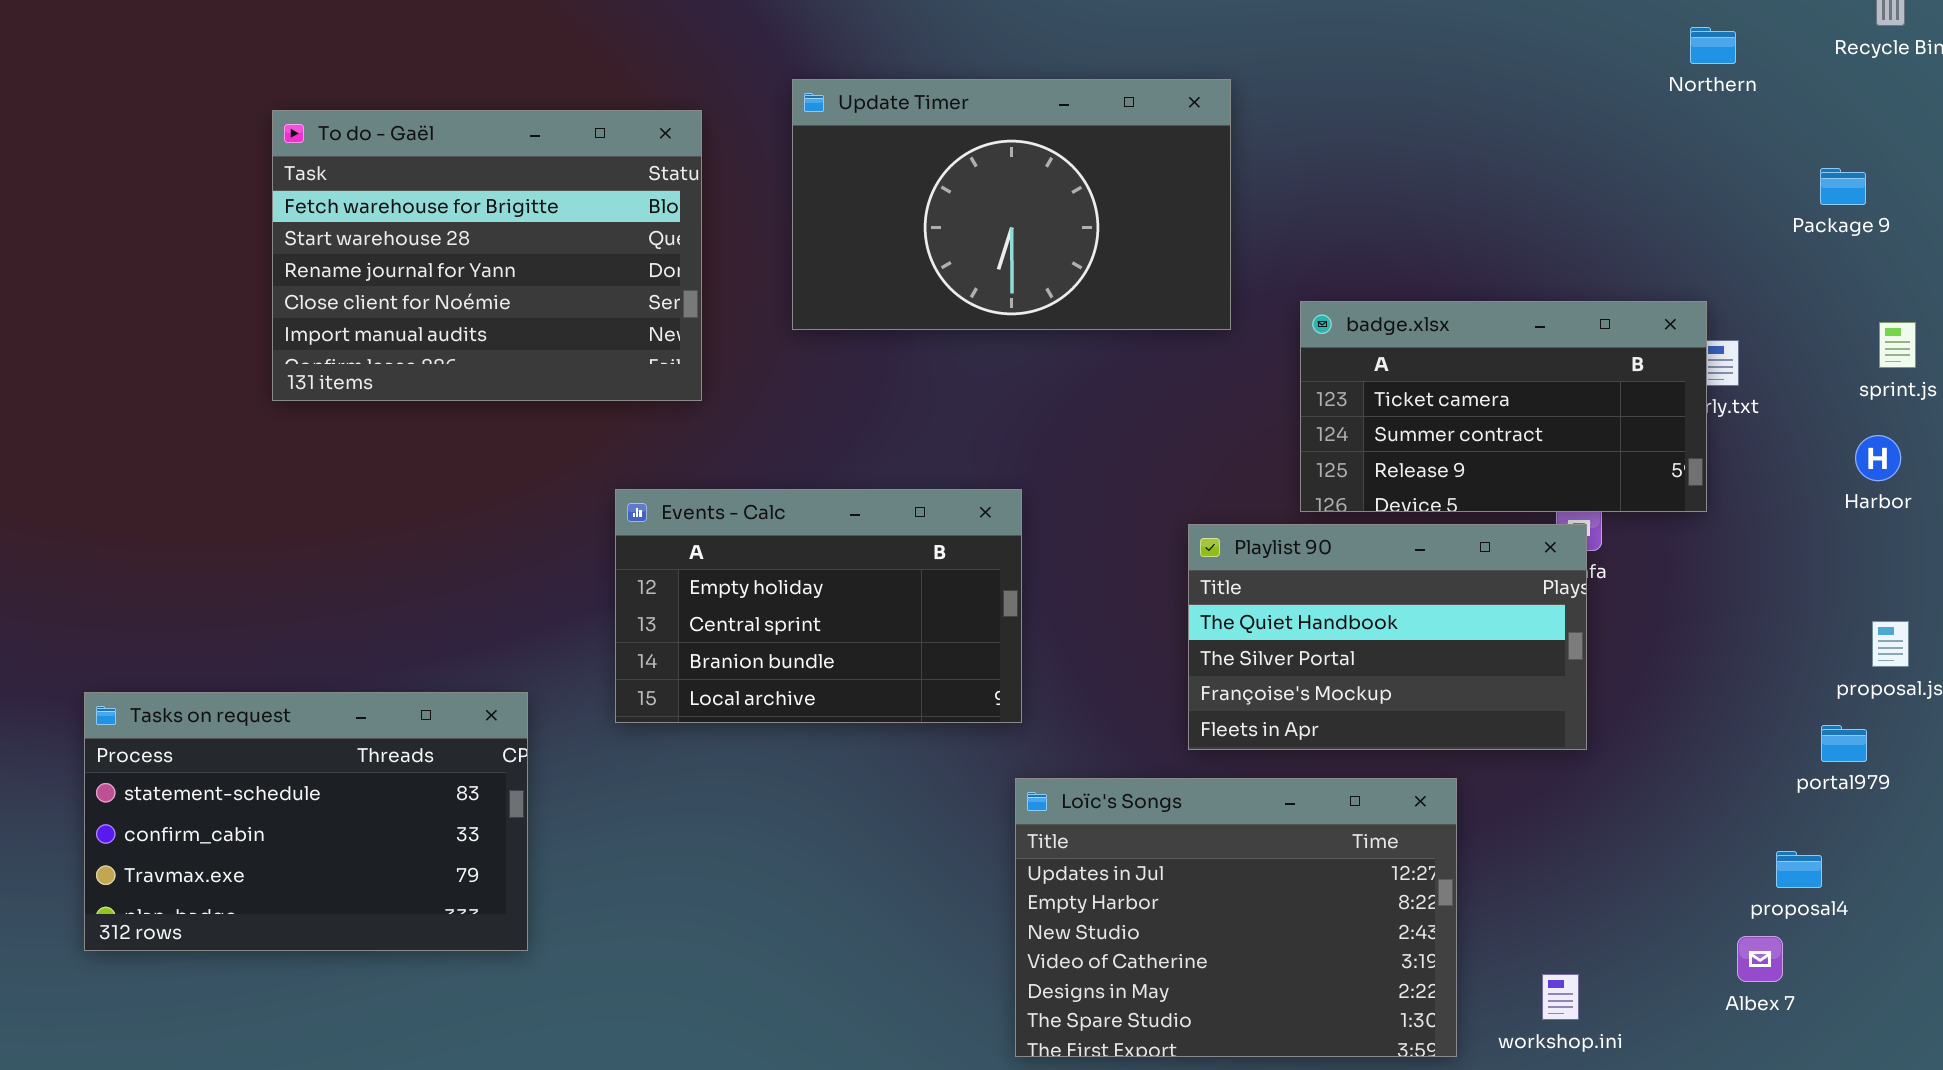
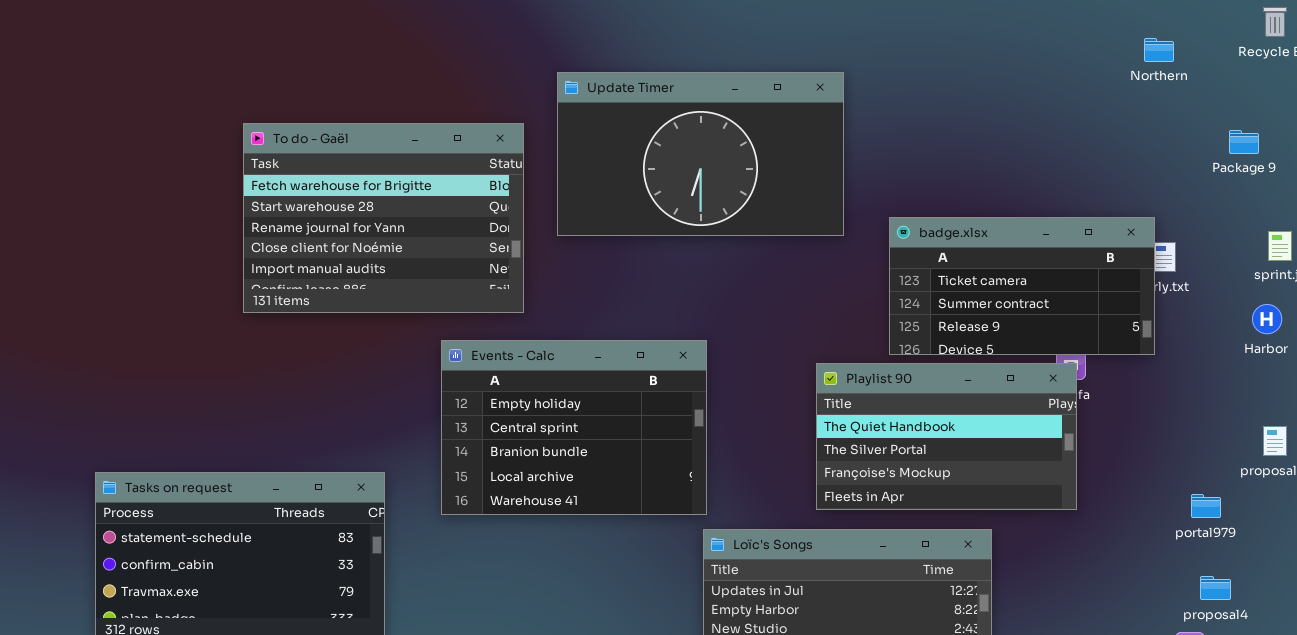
To do - Gaël: [272,110,702,401] -> [243,123,524,313], moved
Events - Calc: [615,489,1022,723] -> [441,340,707,515], resized
portal979: [1821,725,1867,762] -> [1191,494,1221,518], moved

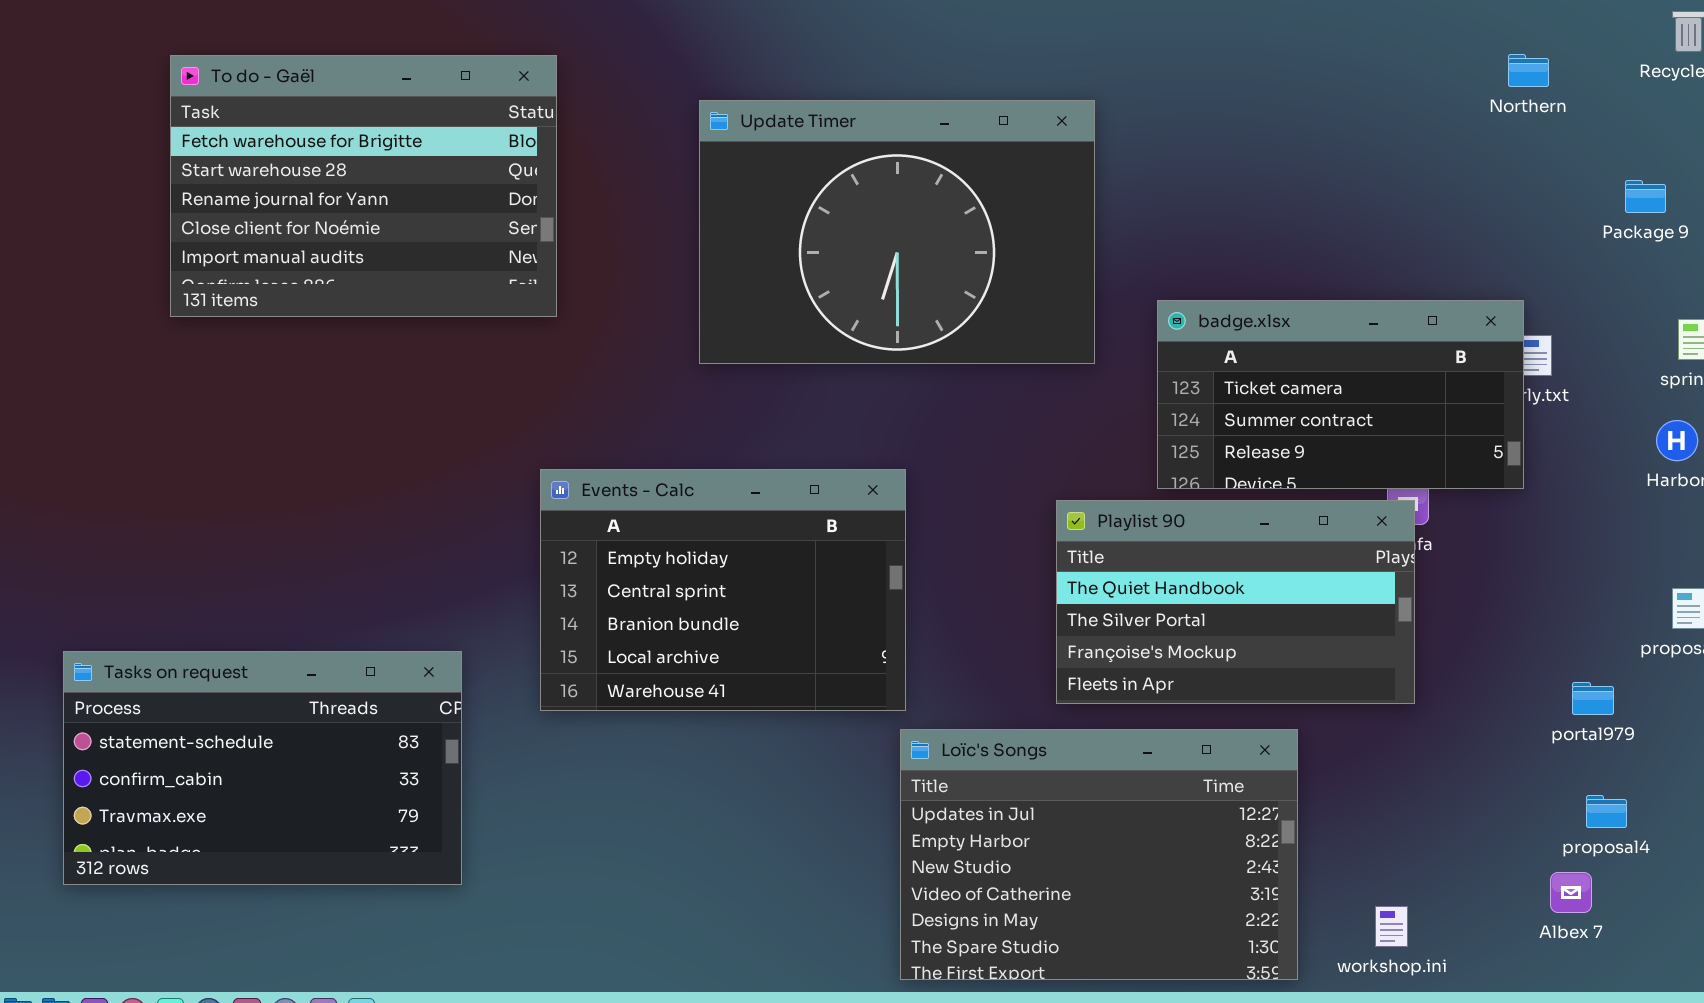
Update Timer: [557,72,844,236] -> [699,100,1095,364], resized
To do - Gaël: [243,123,524,313] -> [170,55,557,317], moved

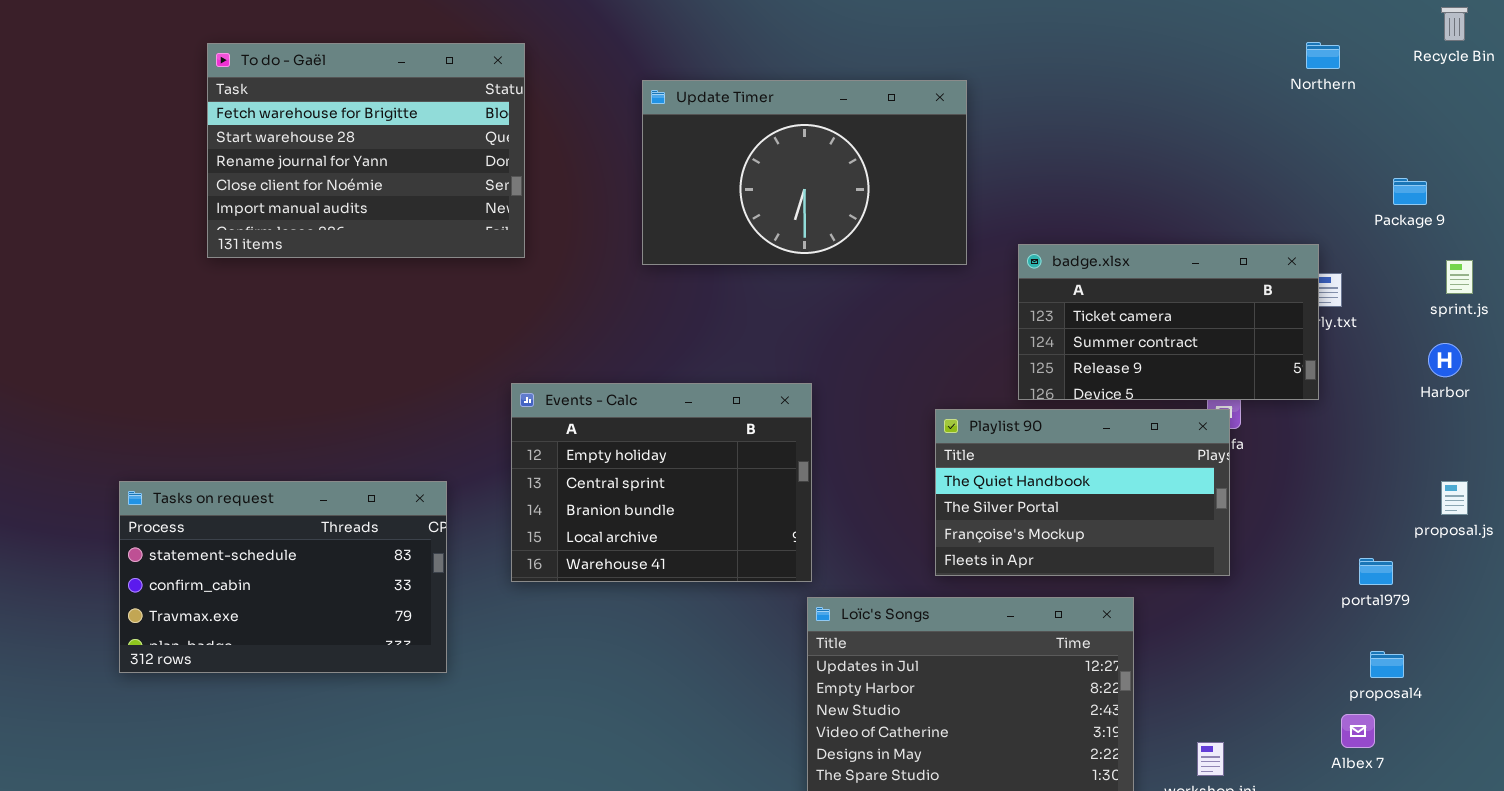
Update Timer: [699,100,1095,364] -> [642,80,967,265], resized
Package 9: [1625,180,1666,213] -> [1393,178,1427,205], moved
Tasks on request: [63,651,462,885] -> [119,481,447,673], moved

